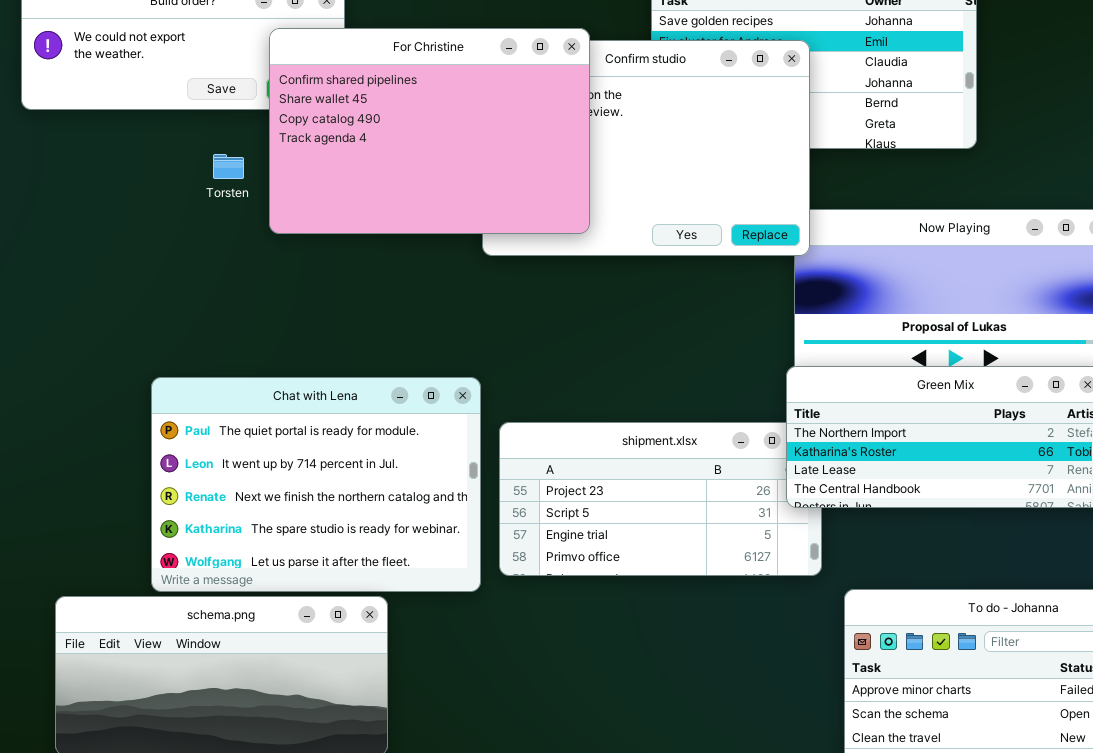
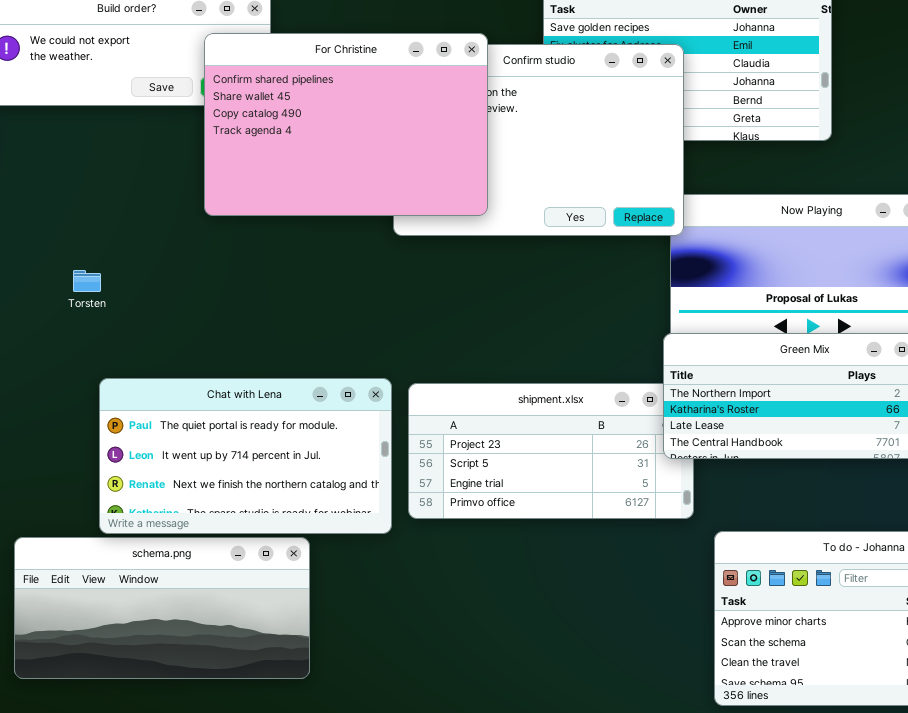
Torsten: [213,154,244,179] -> [73,270,101,292], moved
Chat with Lena: [151,377,481,592] -> [99,378,392,534], resized

